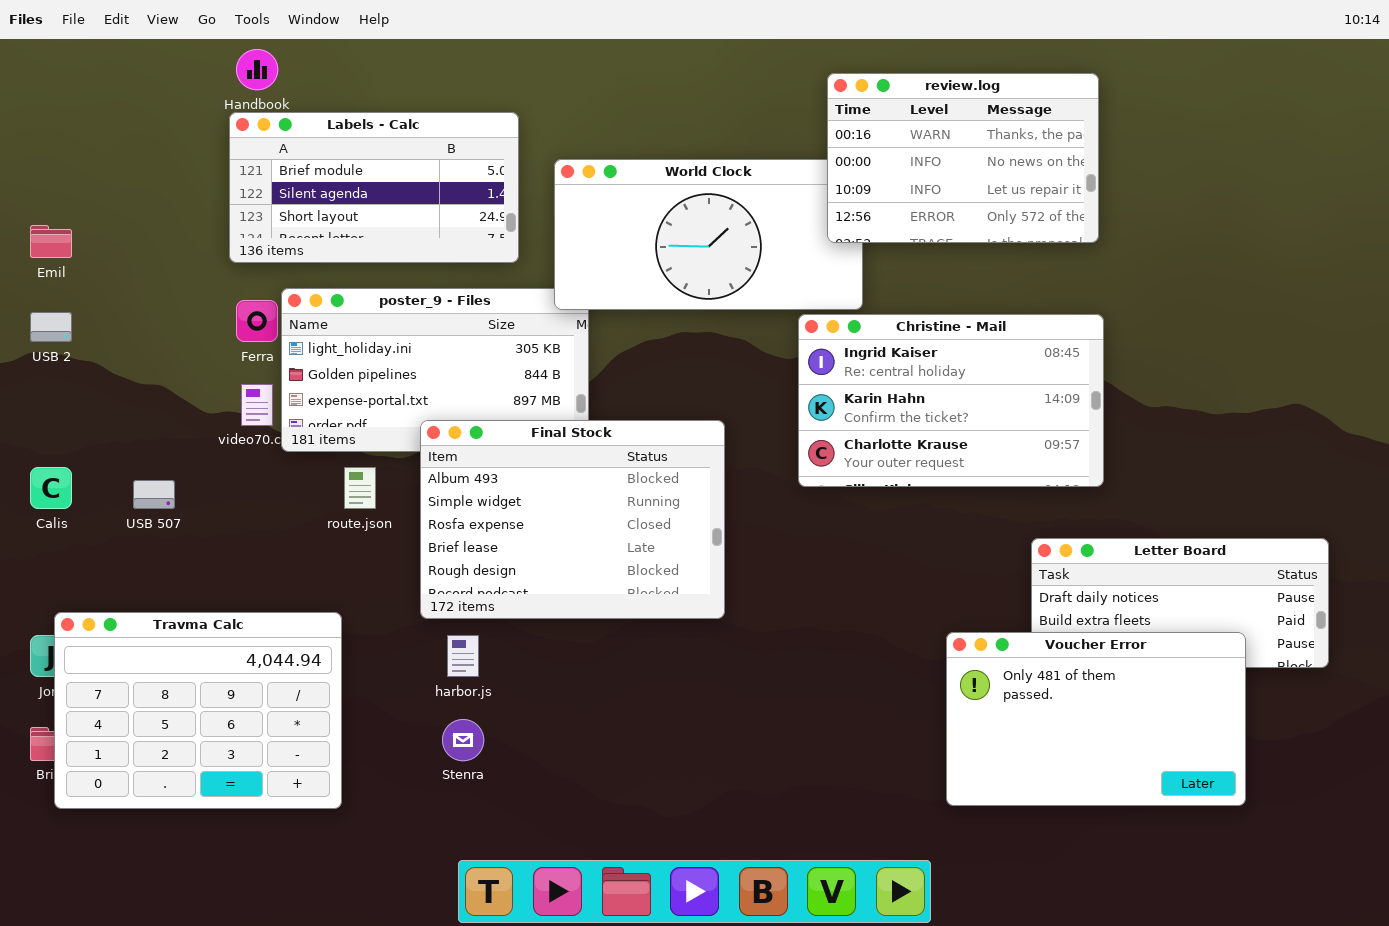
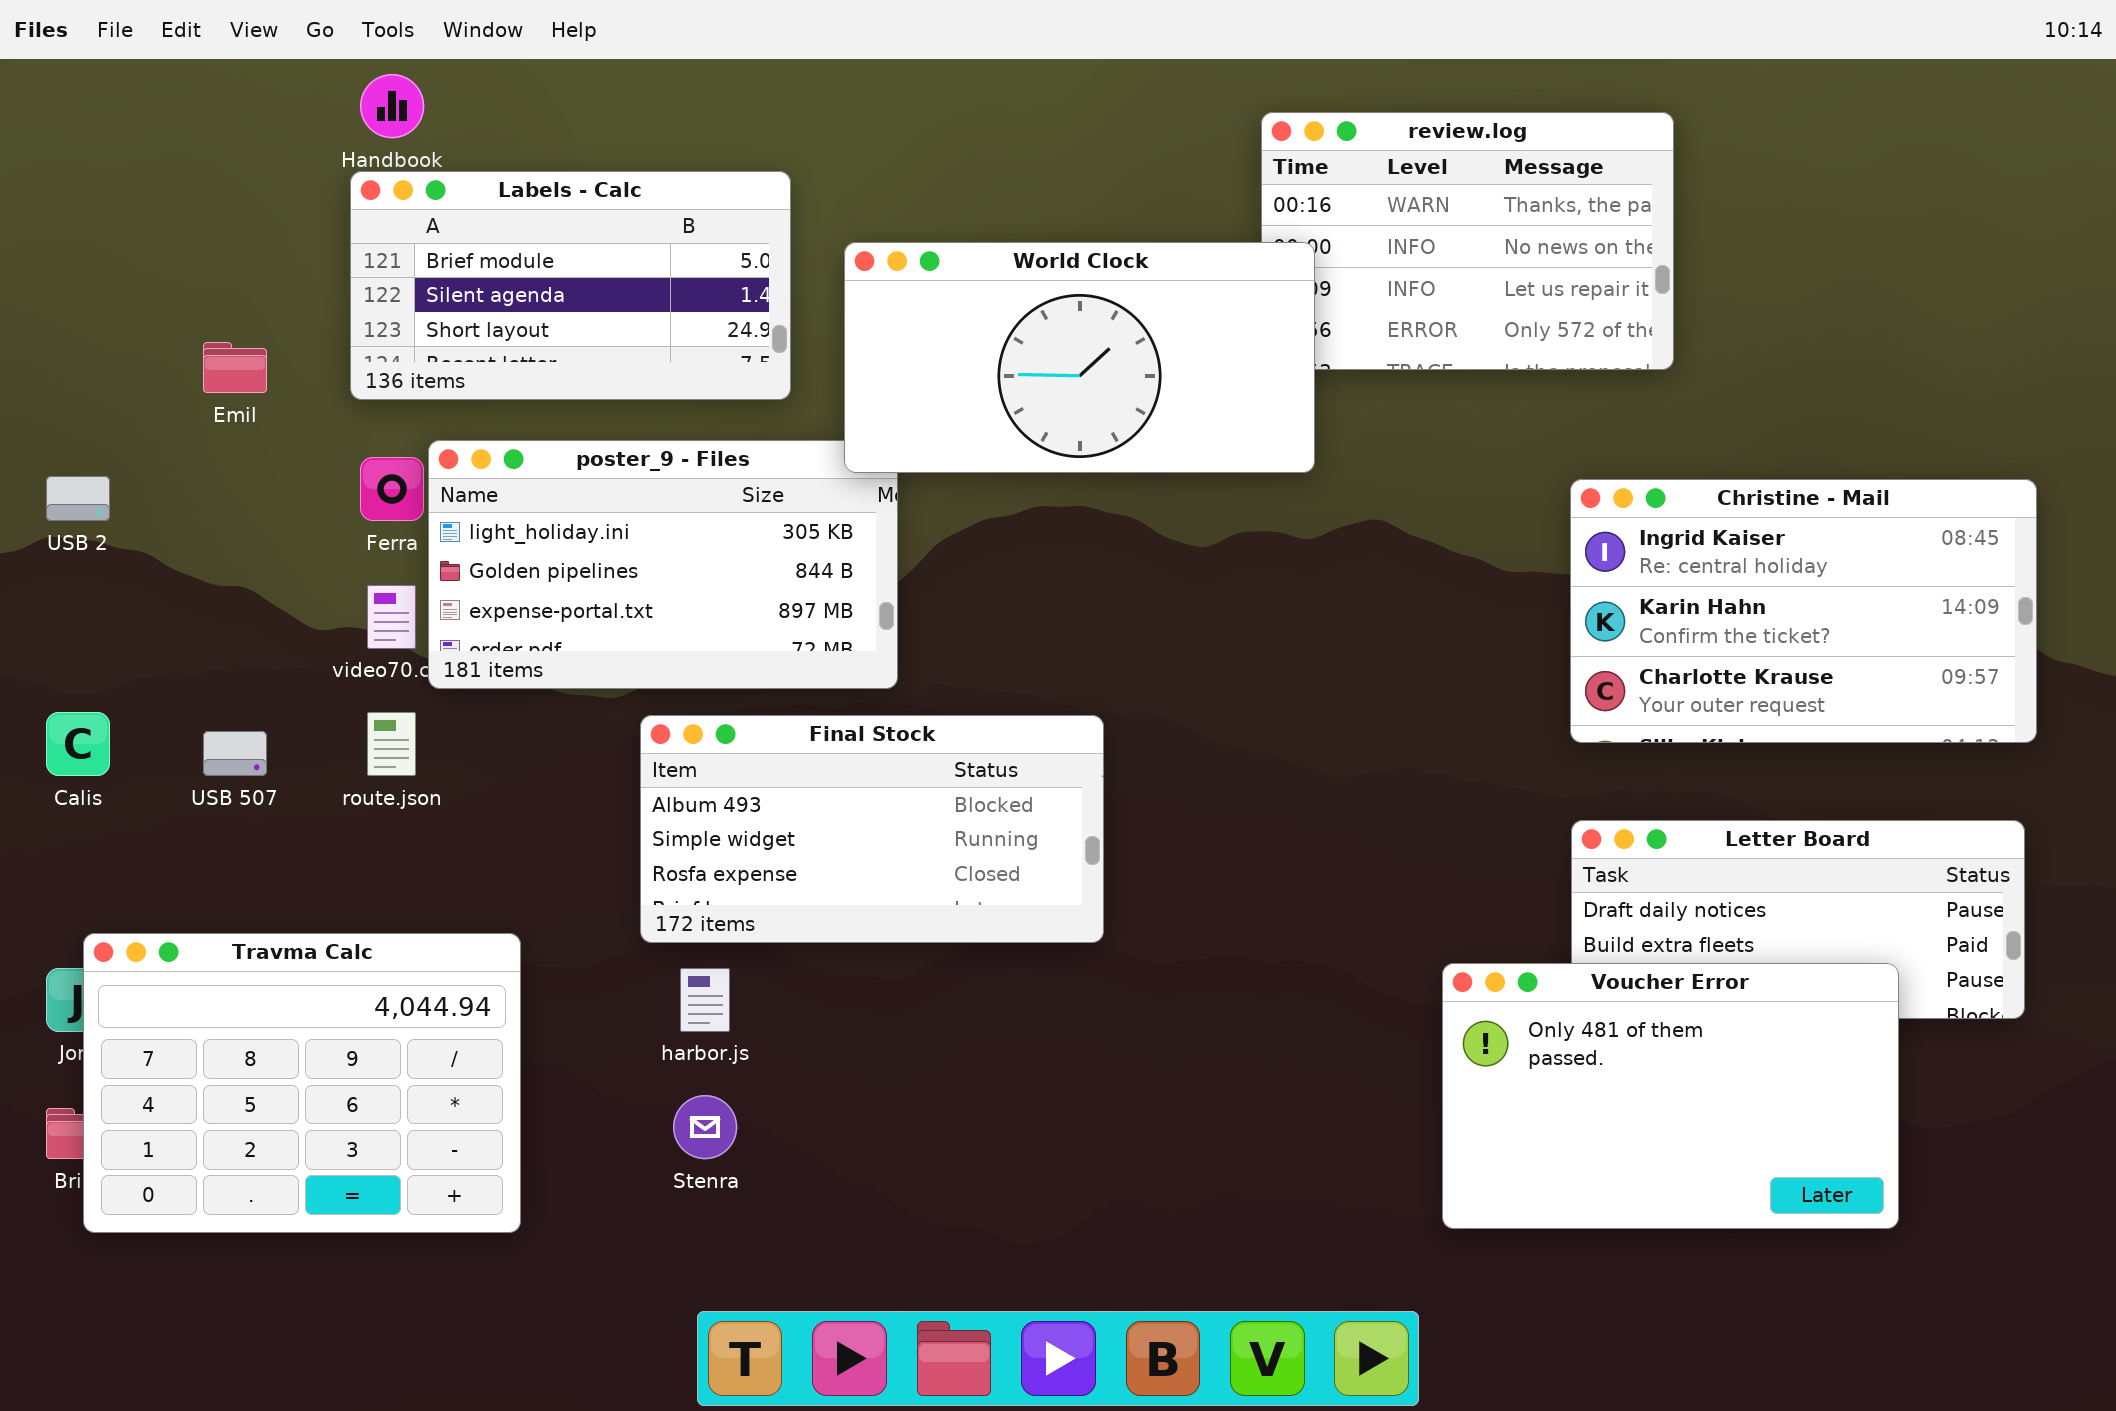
World Clock: [554,159,863,310] -> [844,242,1315,473], raised
Emil: [30,225,72,258] -> [203,342,267,393], moved
Christine - Mail: [798,314,1104,487] -> [1570,479,2037,743], moved
Final Stock: [420,420,725,619] -> [640,715,1104,943], resized
route.json: [344,467,376,509] -> [367,712,416,776], moved

